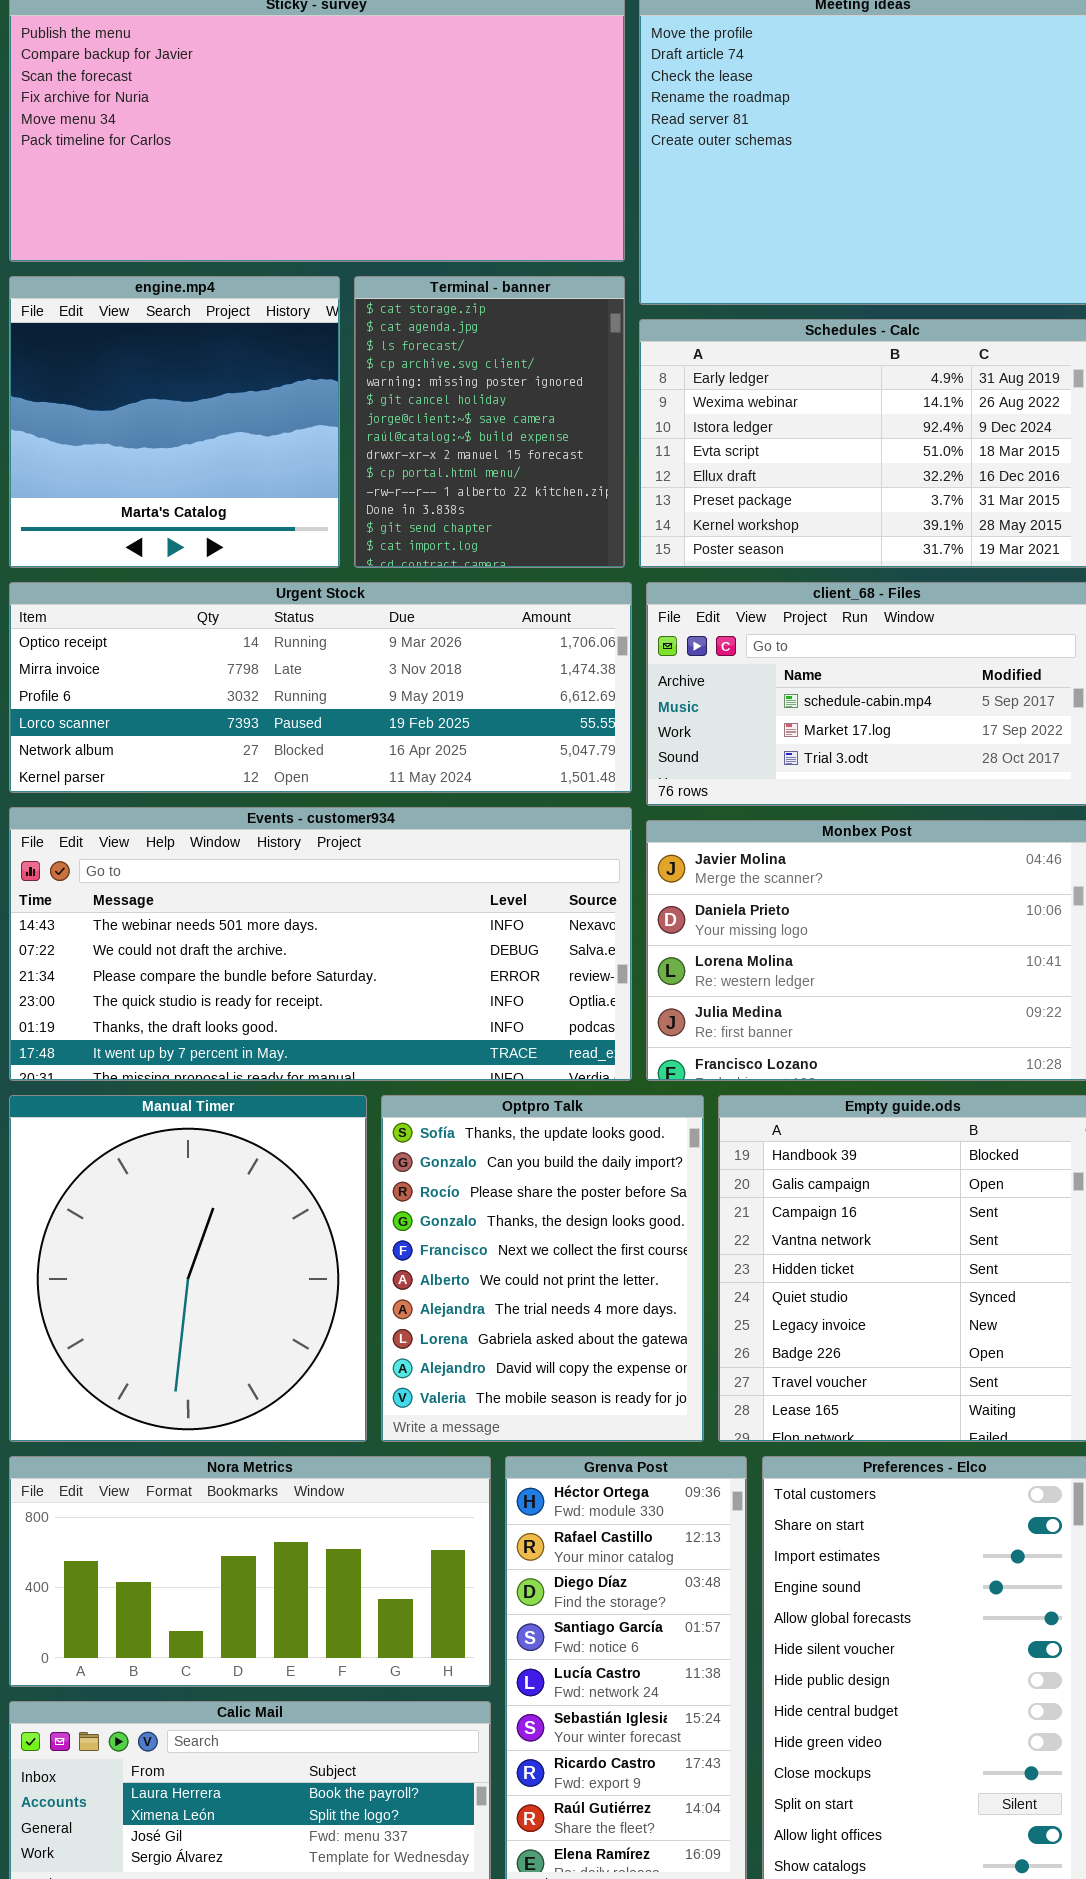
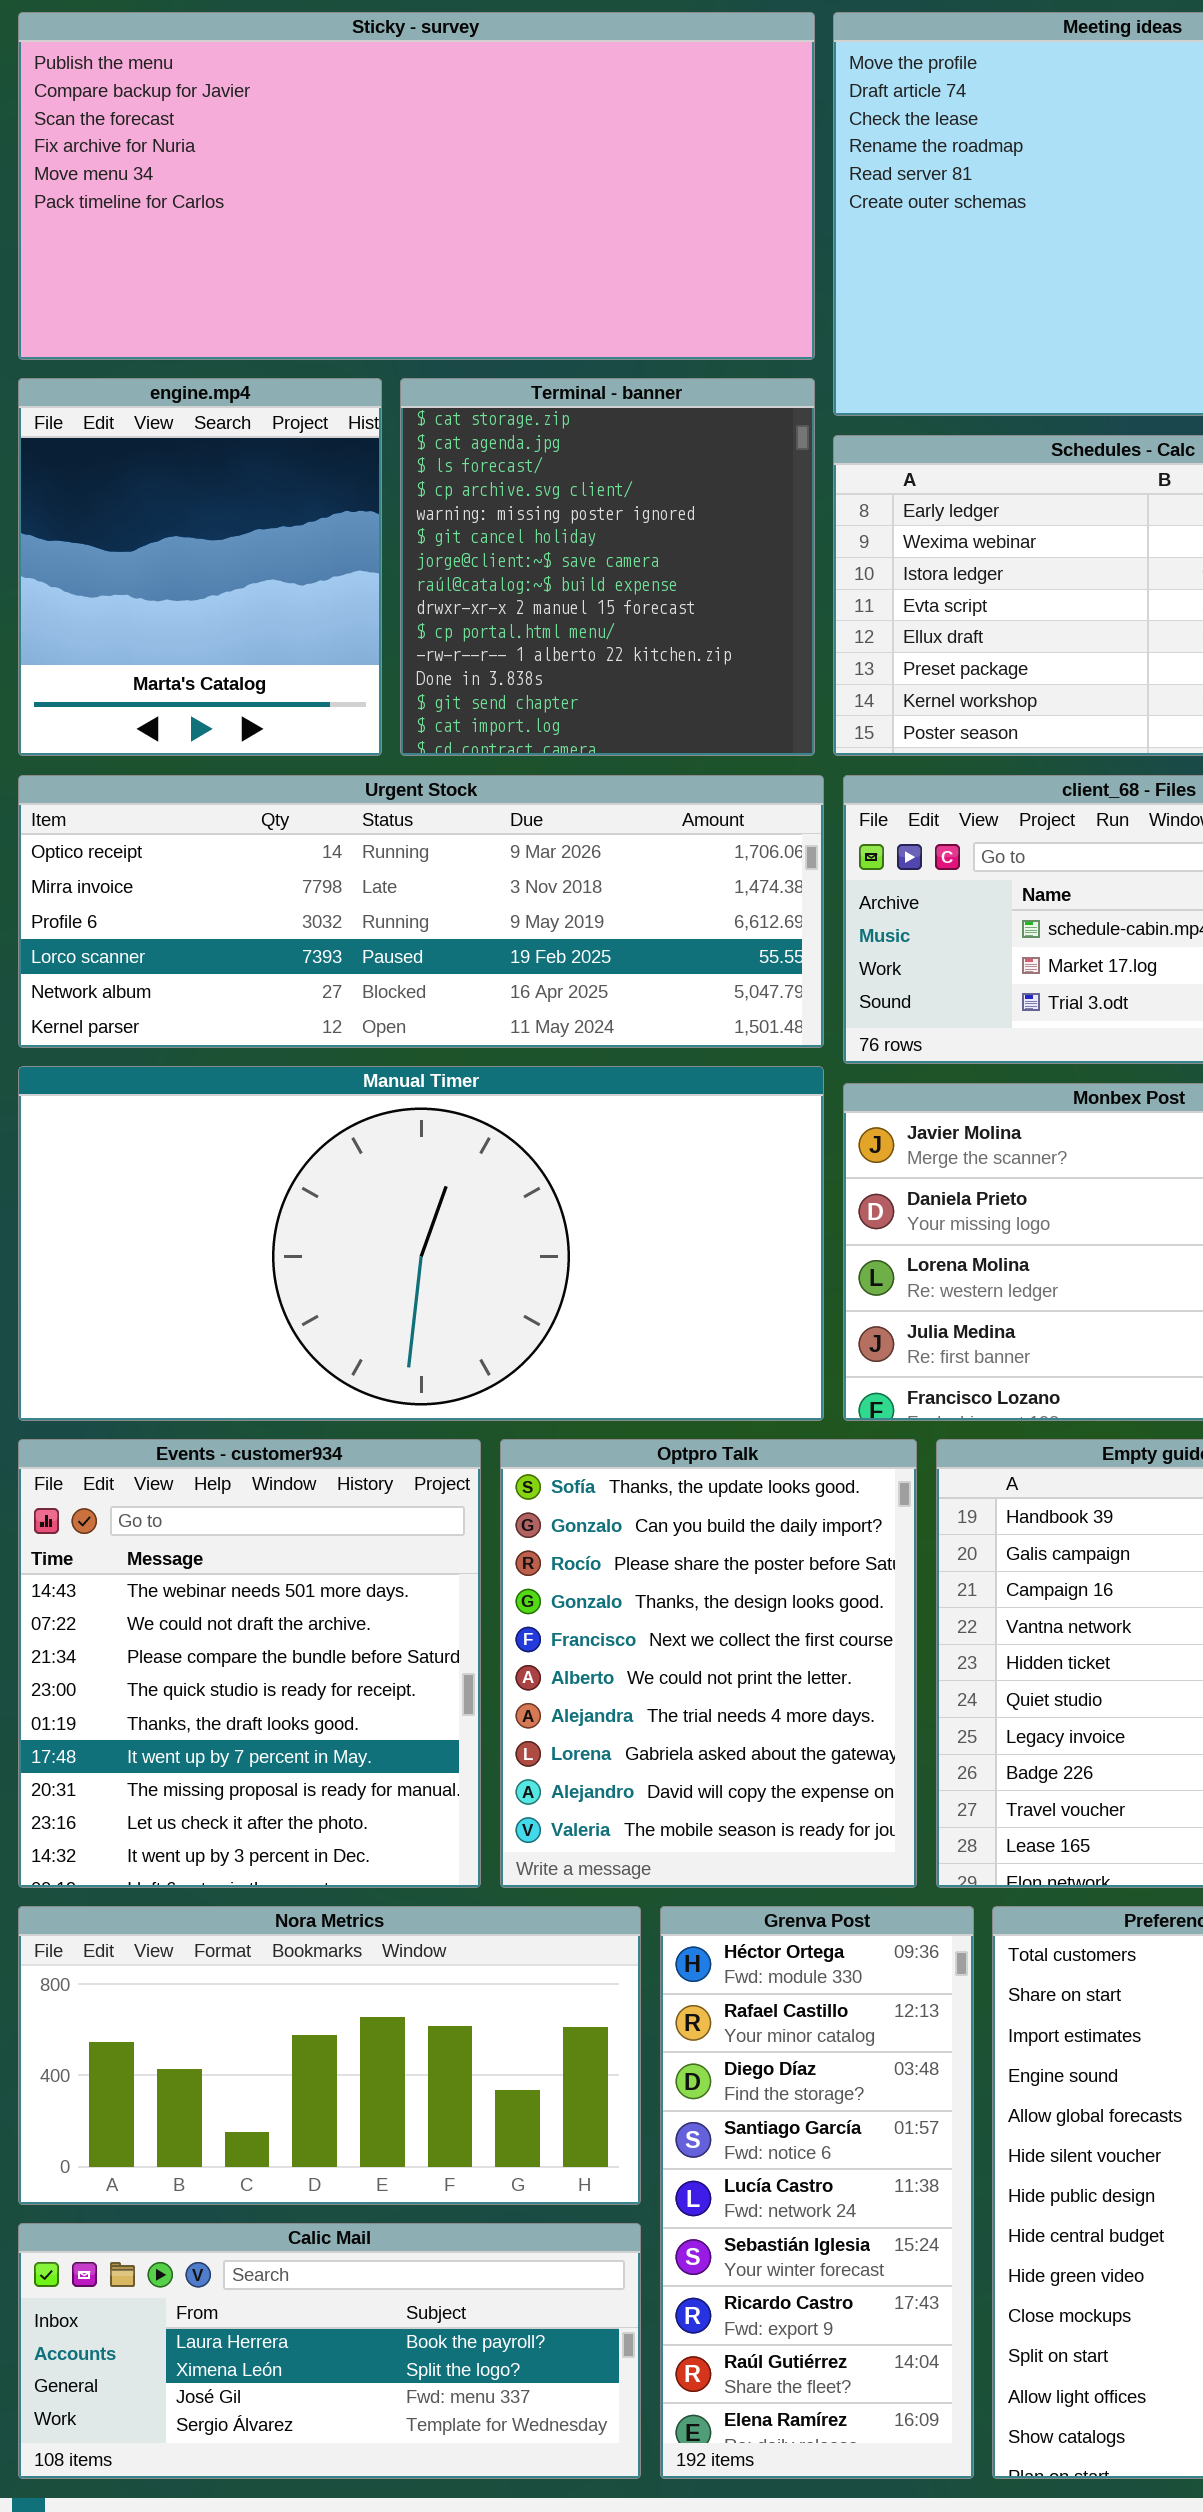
engine.mp4: [9,276,340,568] -> [18,378,382,756], resized
Terminal - banner: [354,276,625,568] -> [400,378,815,756], resized
Events - customer934: [9,807,632,1081] -> [18,1439,481,1888], moved, resized
Manual Timer: [9,1095,367,1442] -> [18,1066,824,1421], moved, resized

